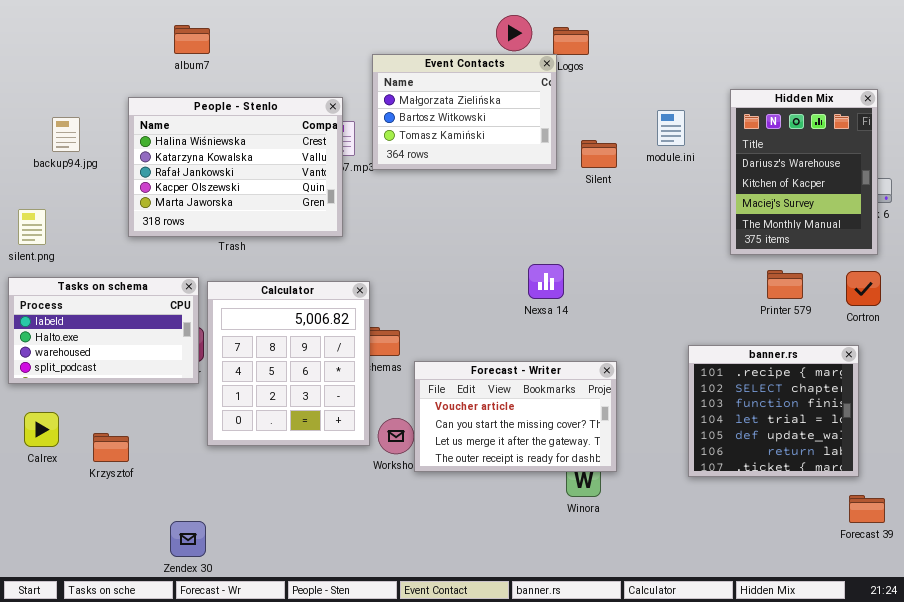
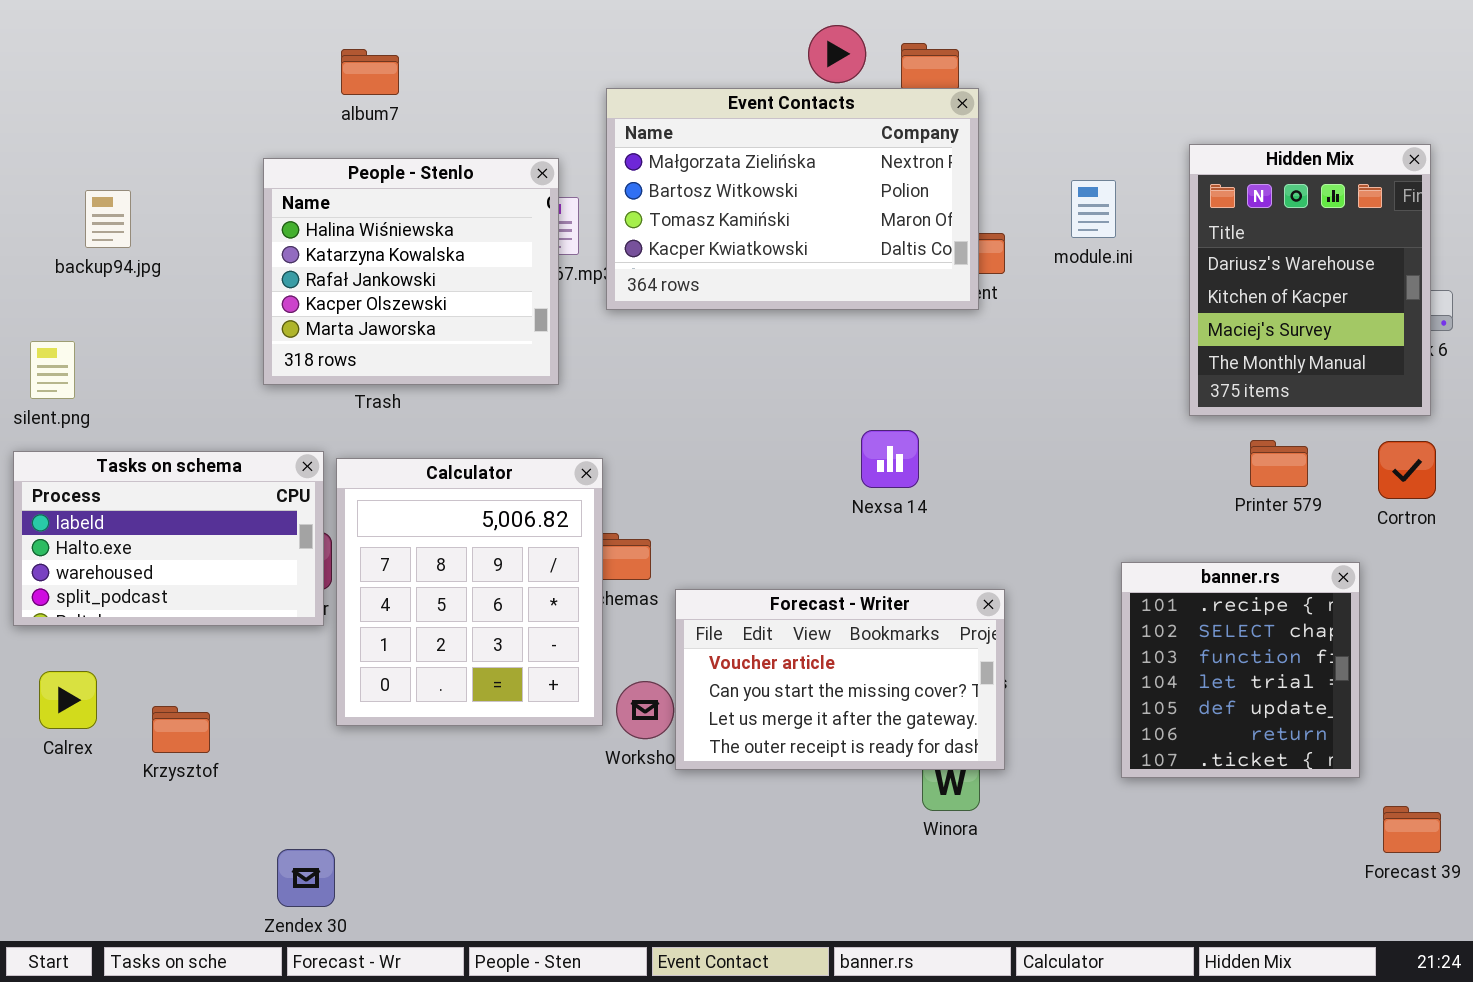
album7: [174,25,210,54] -> [341,49,399,95], moved
Event Contacts: [372,54,557,170] -> [606,88,979,310], resized
People - Stenlo: [128,97,343,237] -> [263,158,559,385], resized
banner.rs: [688,345,859,477] -> [1121,562,1360,778], resized

